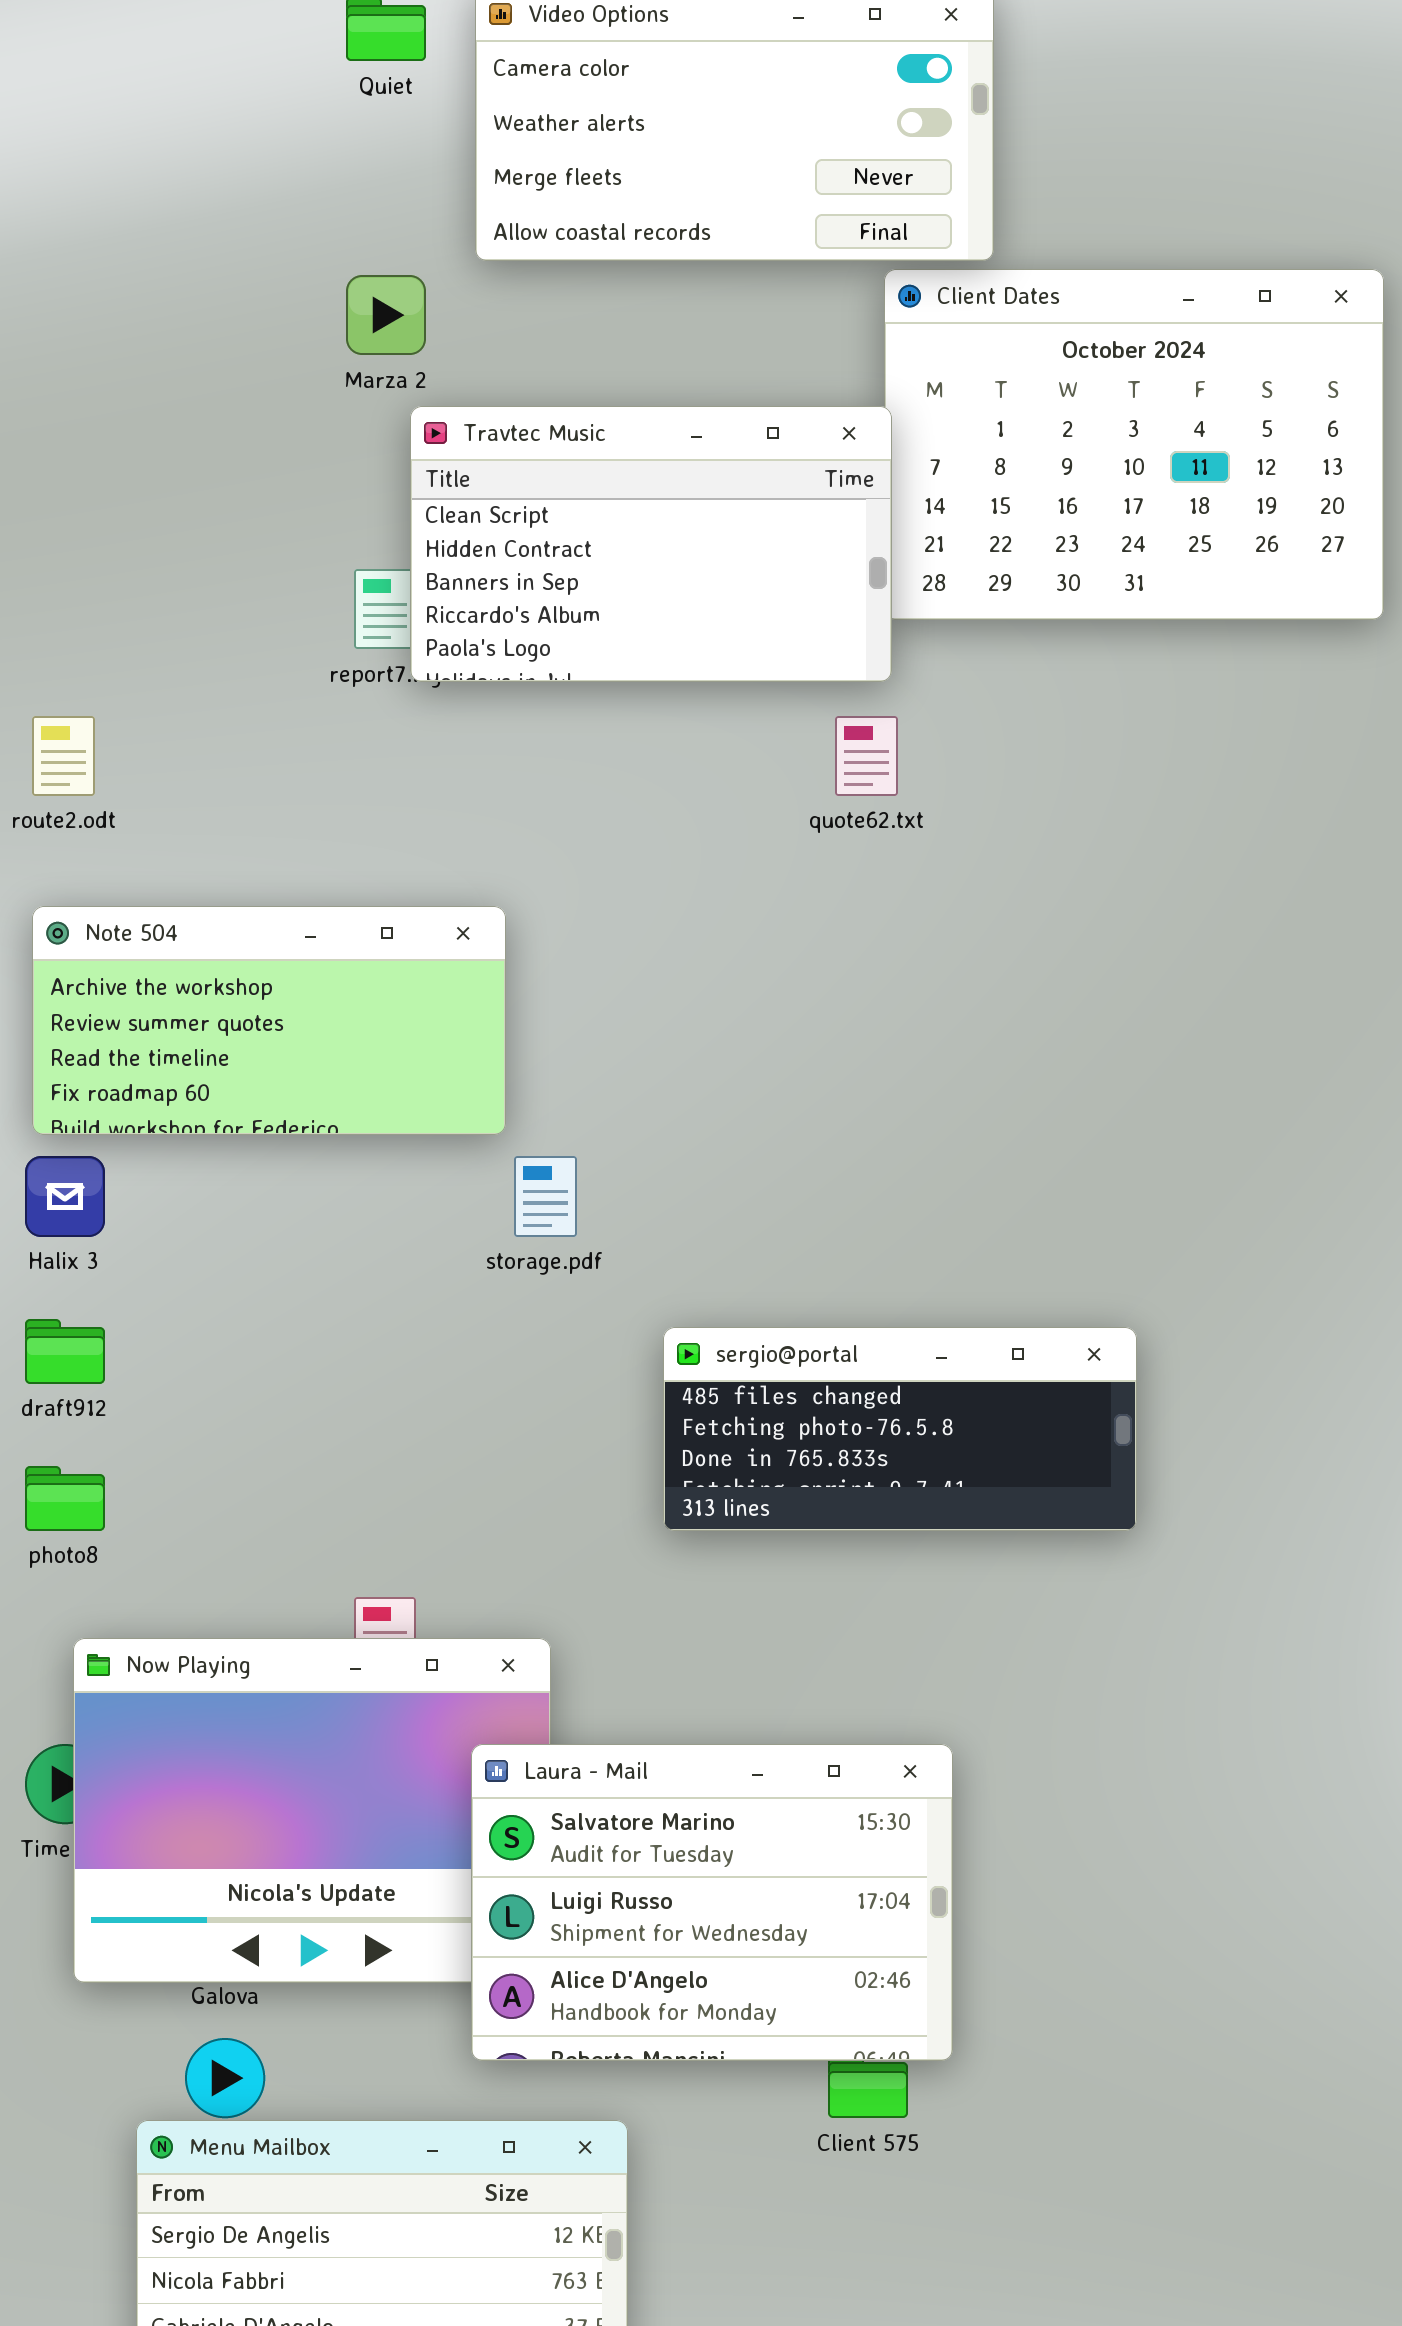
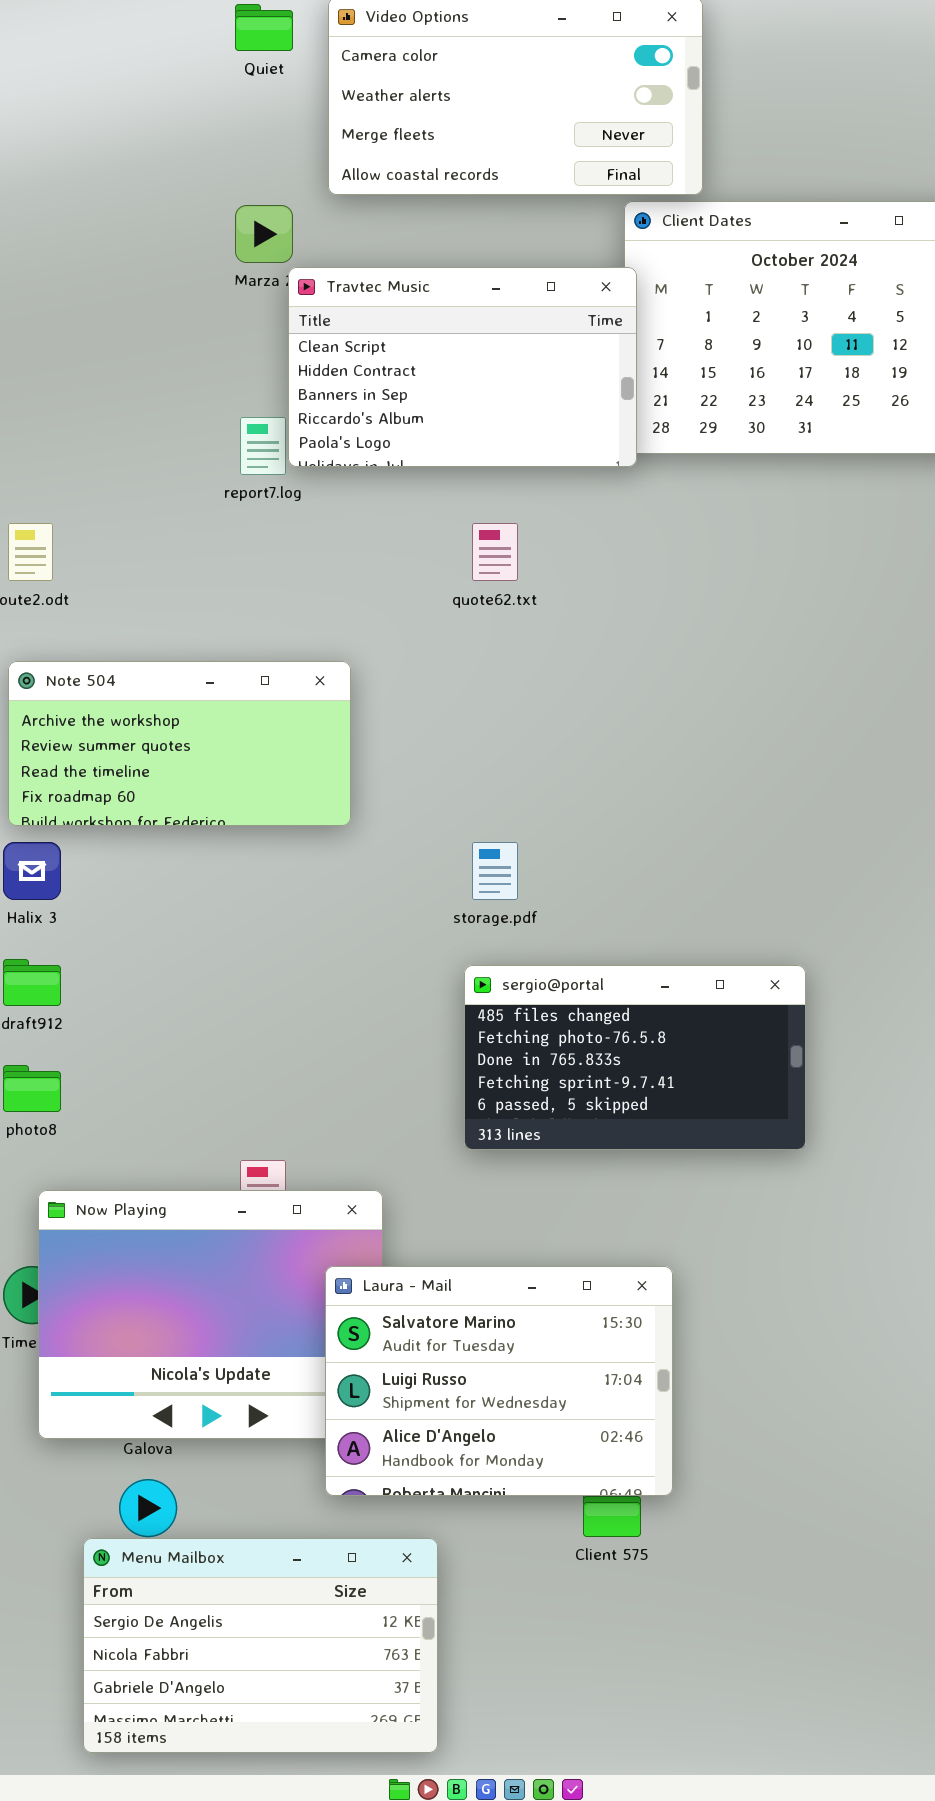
Travtec Music: [410,406,892,682] -> [288,267,637,467], moved
quote62.txt: [835,716,898,796] -> [472,523,518,581], moved
storage.pdf: [514,1156,577,1237] -> [472,842,518,900], moved
sergio@portal: [663,1327,1137,1531] -> [464,965,806,1150], resized

